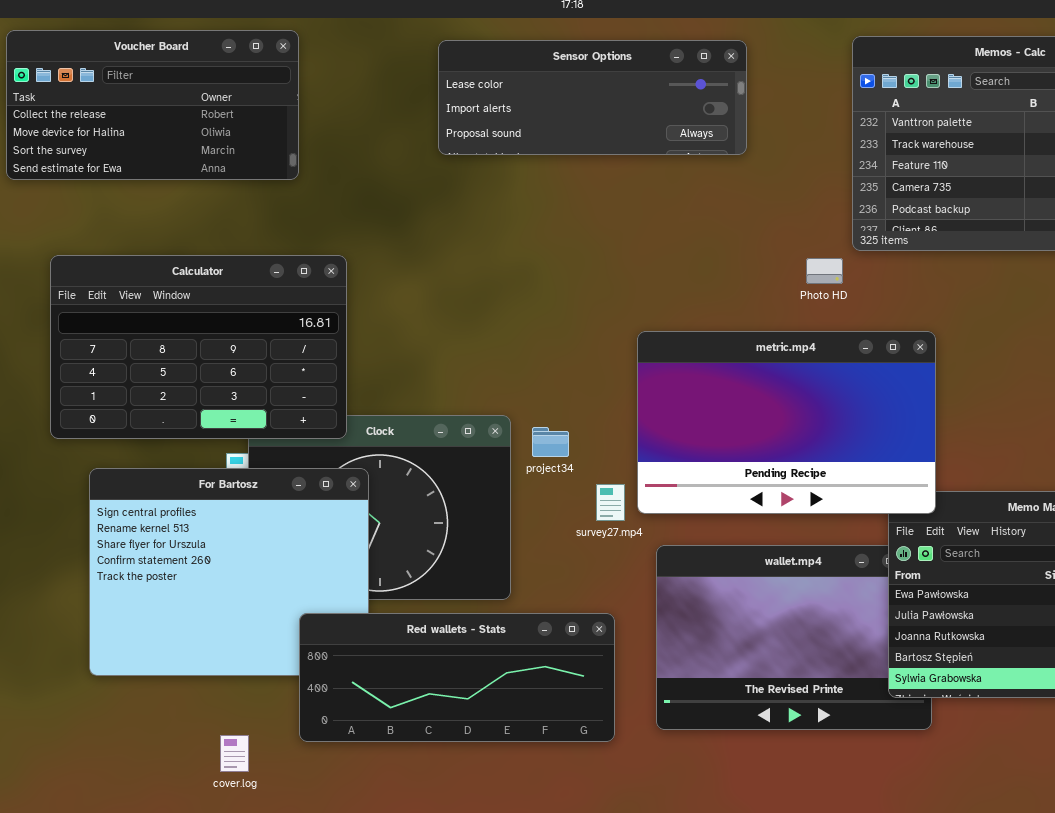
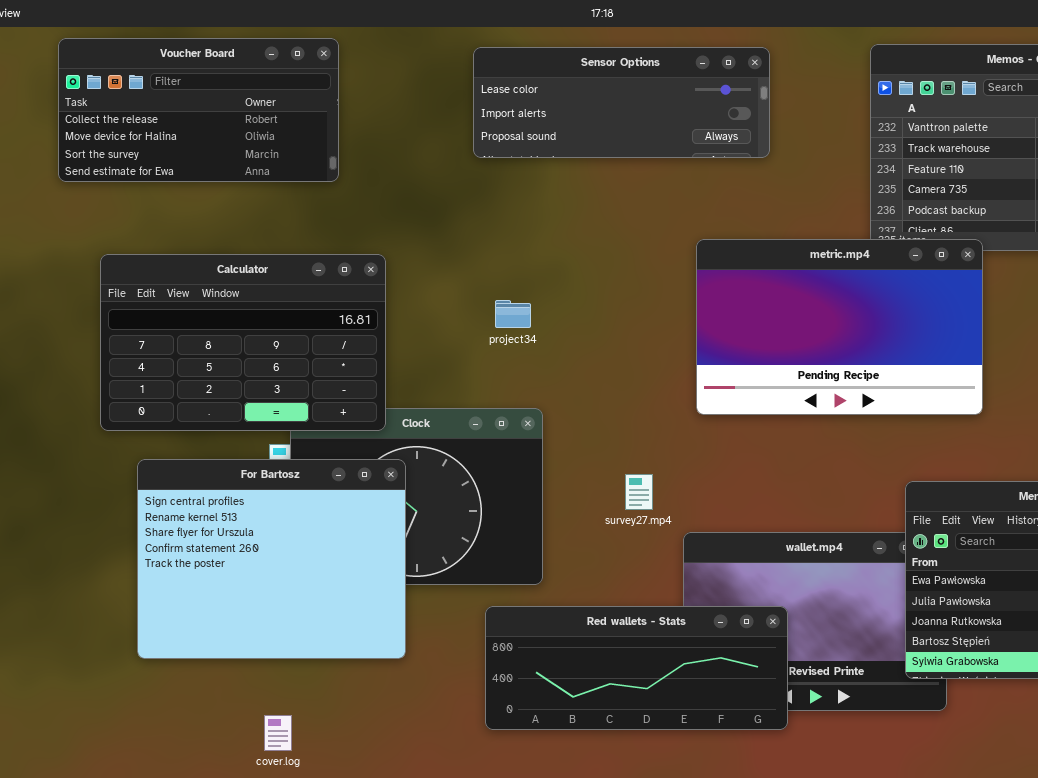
metric.mp4: [637,331,936,514] -> [696,239,983,415], moved
project34: [532,427,569,457] -> [495,300,531,328], moved
Red wallets - Stats: [299,613,615,742] -> [485,606,788,730], moved

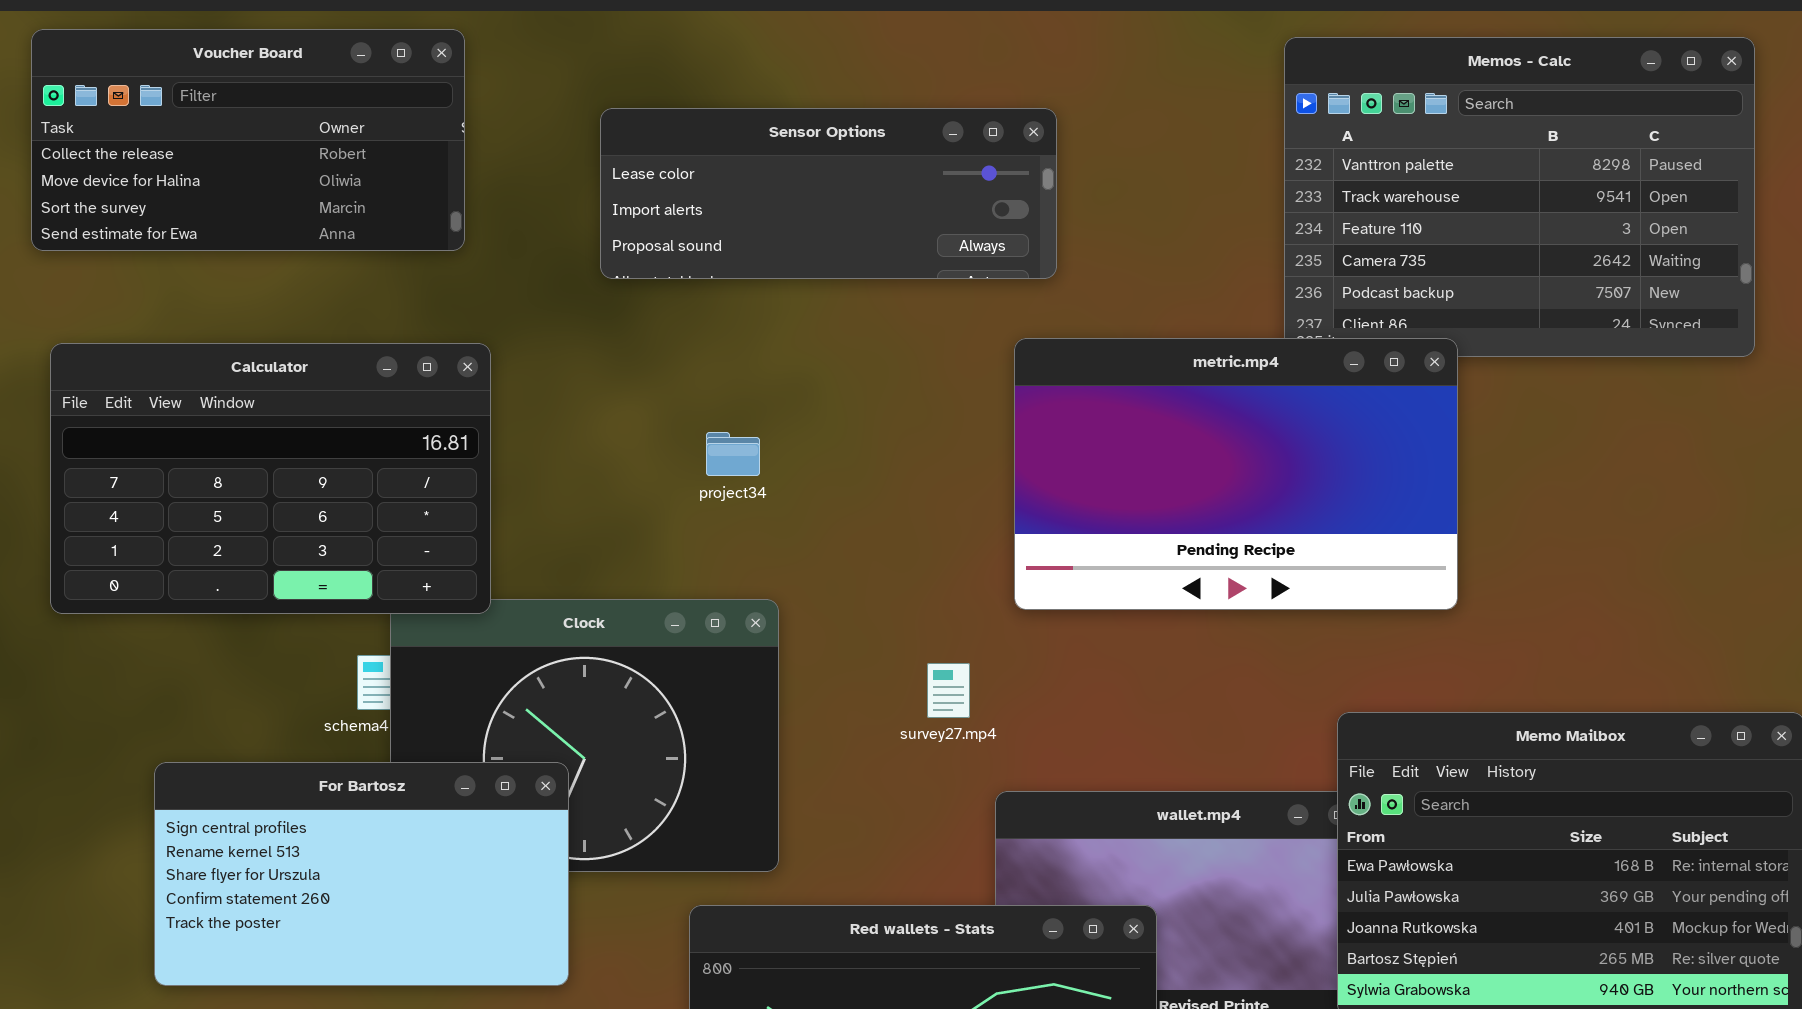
Sensor Options: [473,47,770,158] -> [600,108,1057,279], moved
Calculator: [100,254,386,431] -> [50,343,491,614], moved
For Bartosz: [137,459,406,659] -> [154,762,569,986], resized
survey27.mp4: [625,474,653,510] -> [927,663,970,718], moved

